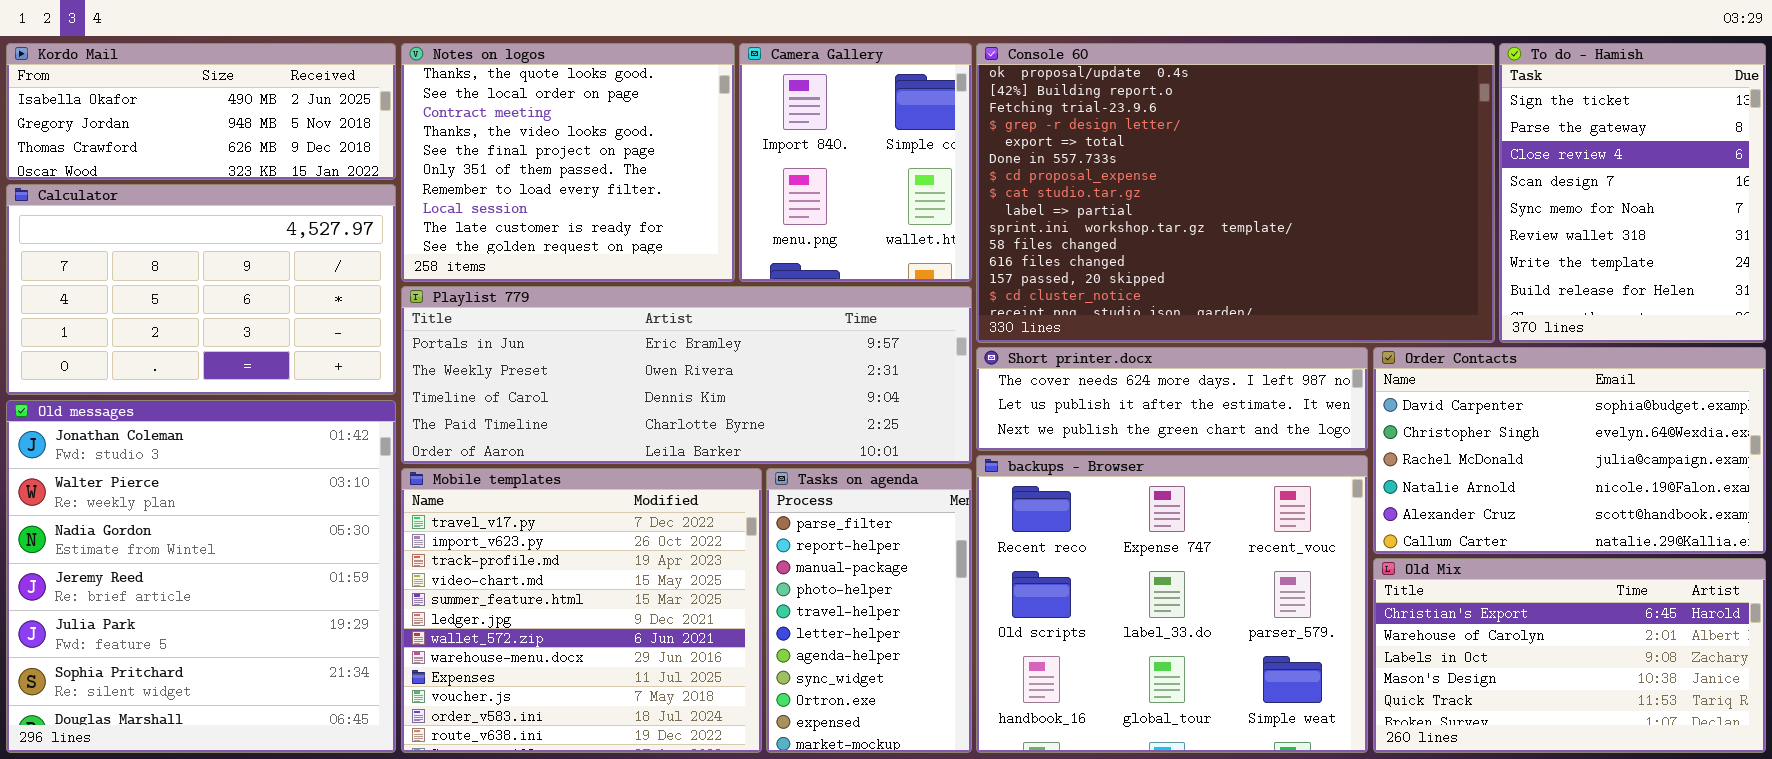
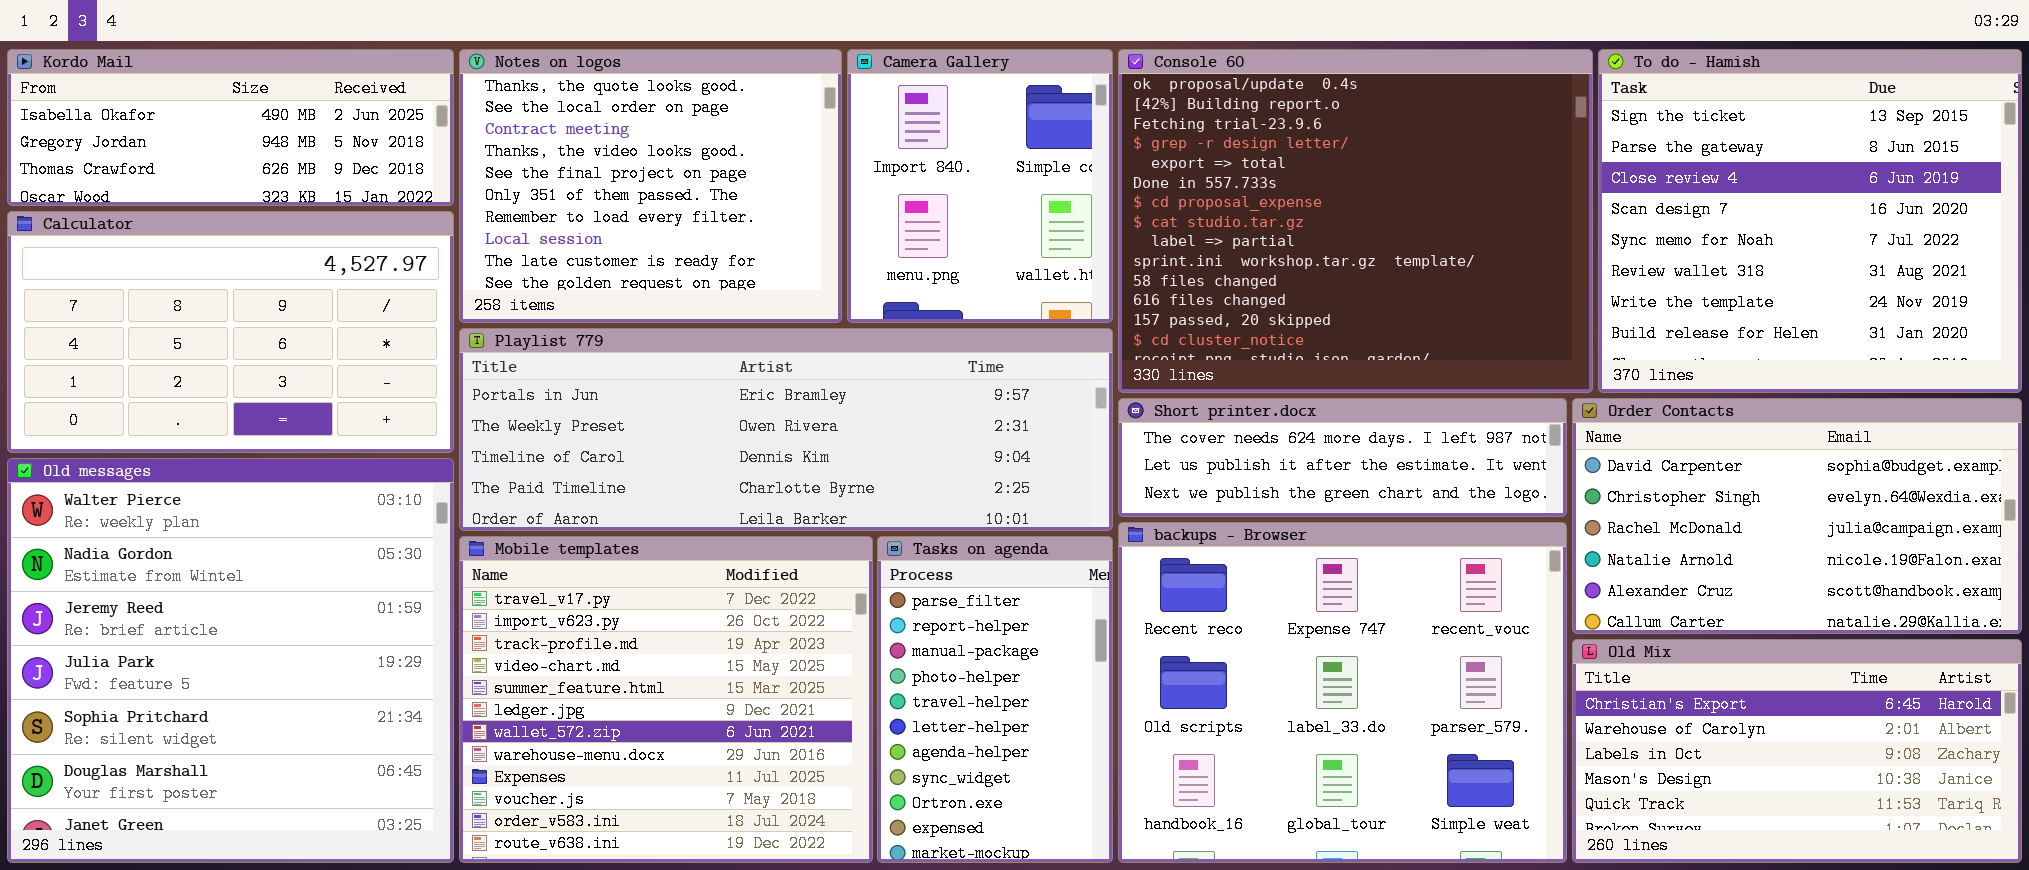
Console 60: [976,43,1495,343] -> [1118,49,1593,393], resized
To do - Hamish: [1499,43,1766,343] -> [1598,49,2022,393], resized
Old messages: [6,400,396,753] -> [7,458,454,863], scrolled down 1 row

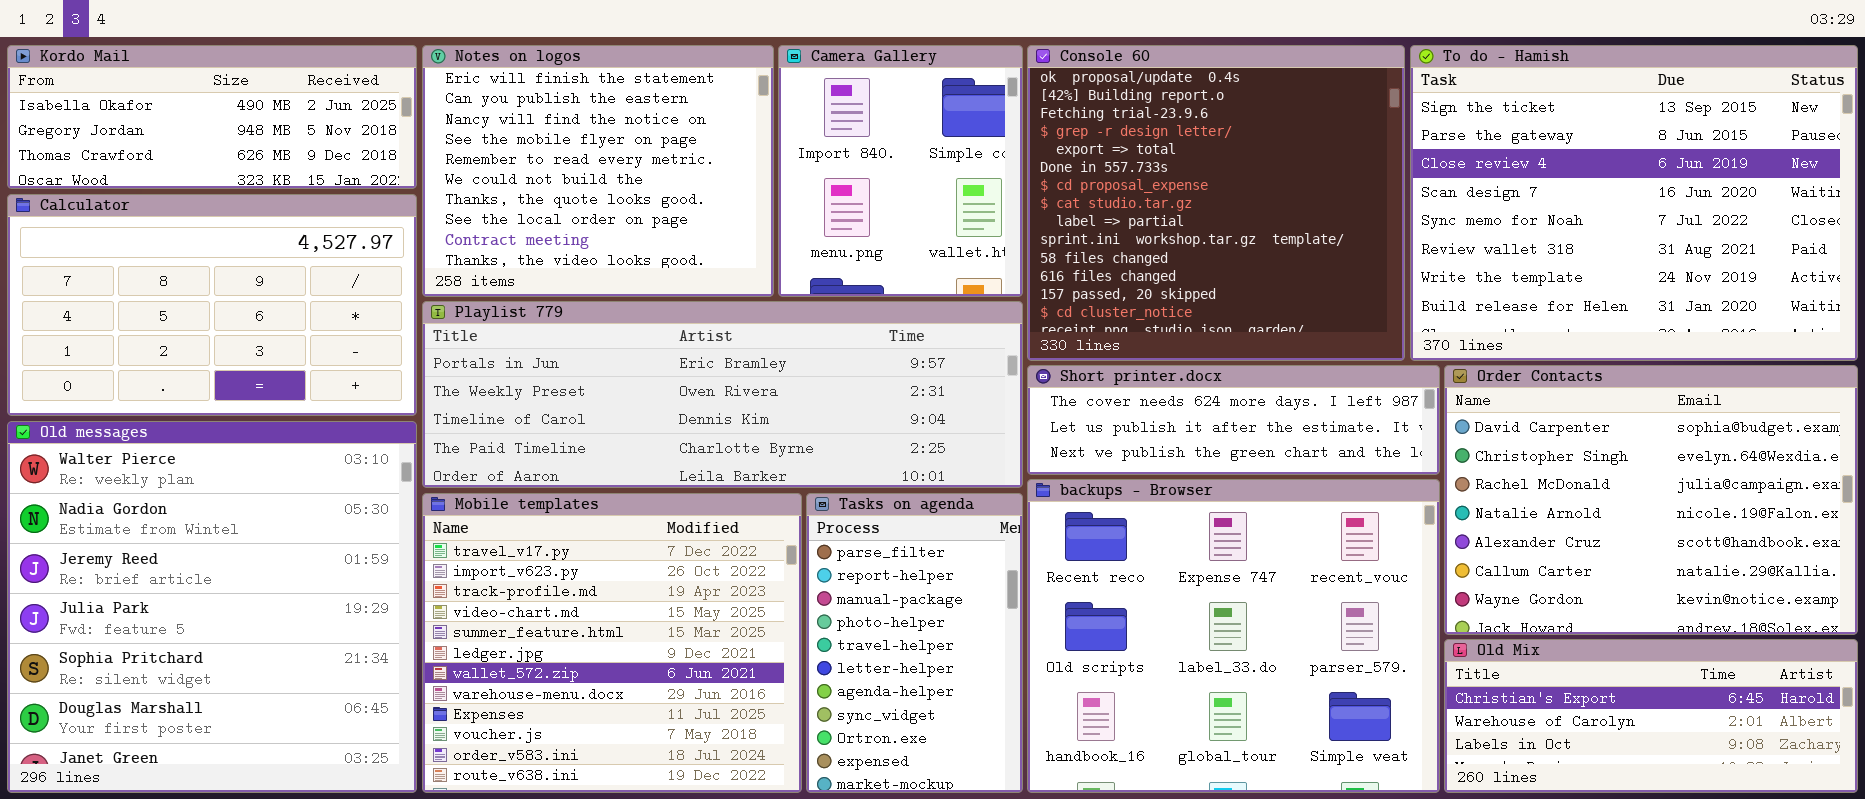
Notes on logos: [459,49,842,323] -> [422,45,774,297], scrolled up 6 rows
Console 60: [1118,49,1593,393] -> [1027,45,1405,361], resized
To do - Hamish: [1598,49,2022,393] -> [1410,45,1858,361], resized
Order Contacts: [1572,398,2022,634] -> [1444,365,1858,635], resized
Old Mix: [1572,639,2022,863] -> [1444,639,1858,793], resized

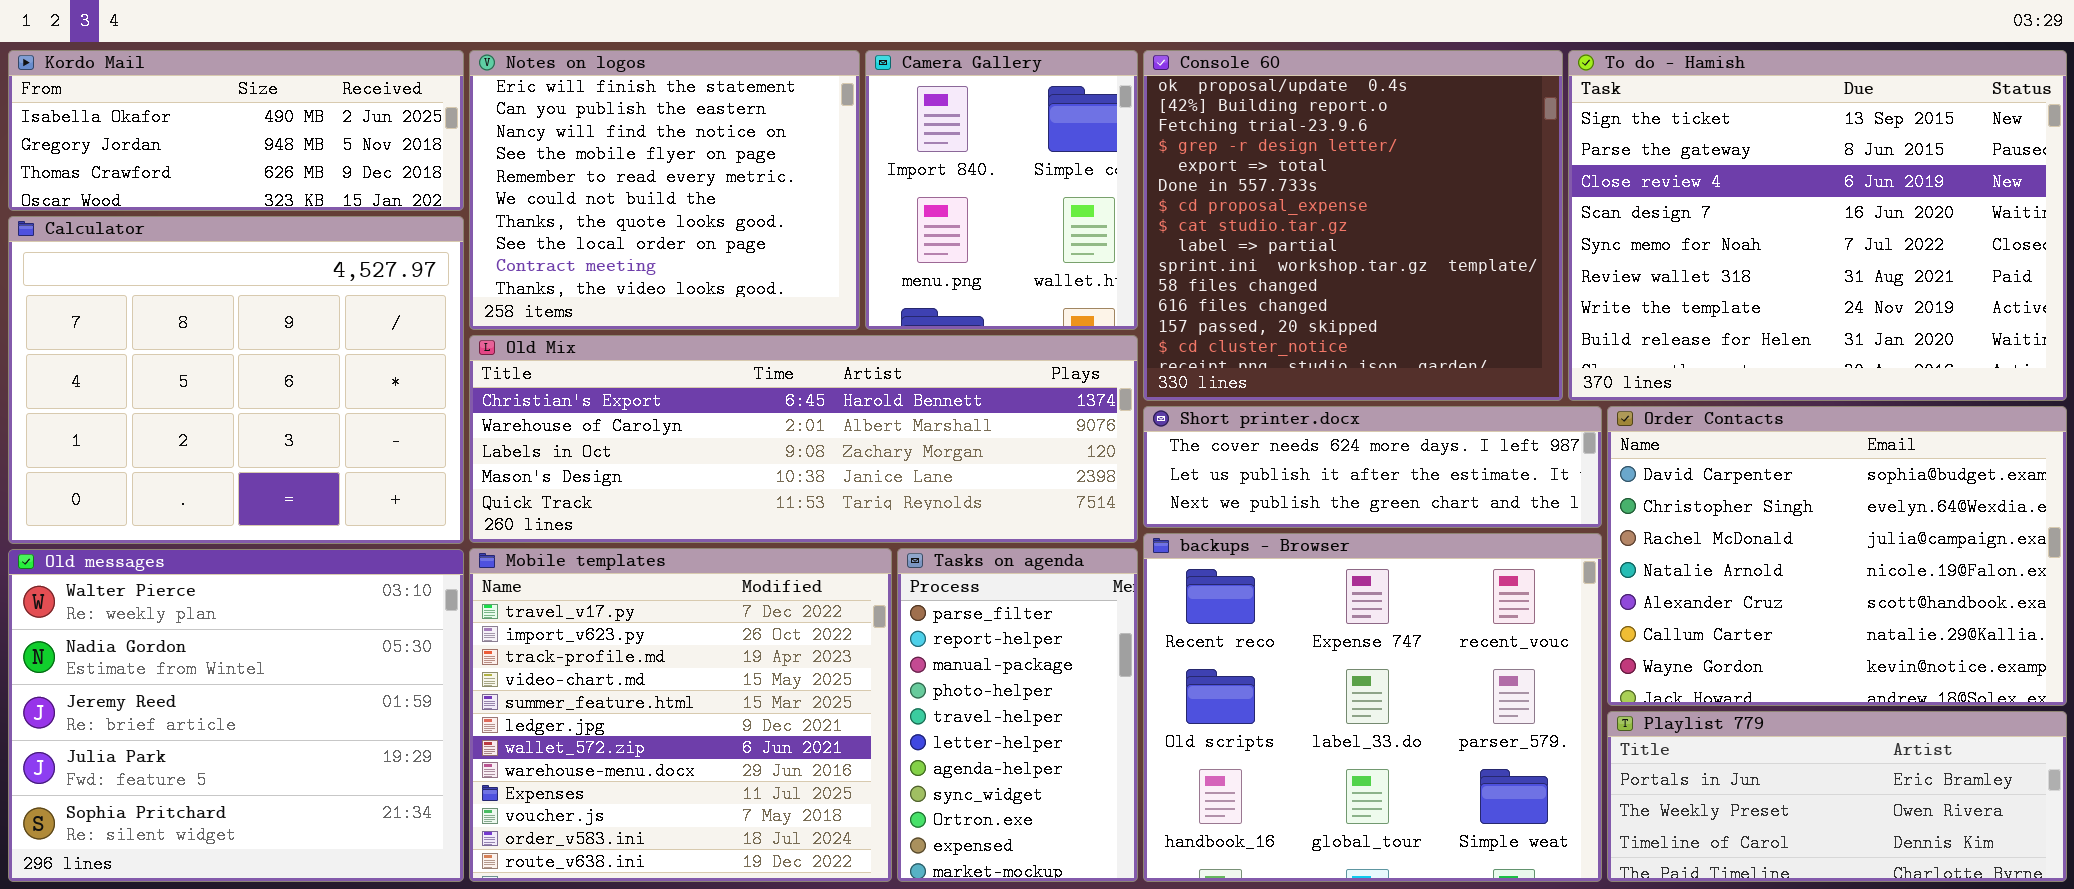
Calculator: [7,194,417,416] -> [8,216,464,544], resized
Playlist 779: [422,301,1023,488] -> [1607,711,2067,882], moved, resized
Old messages: [7,421,417,793] -> [8,549,464,882], resized
Old Mix: [1444,639,1858,793] -> [469,335,1138,543], moved, resized

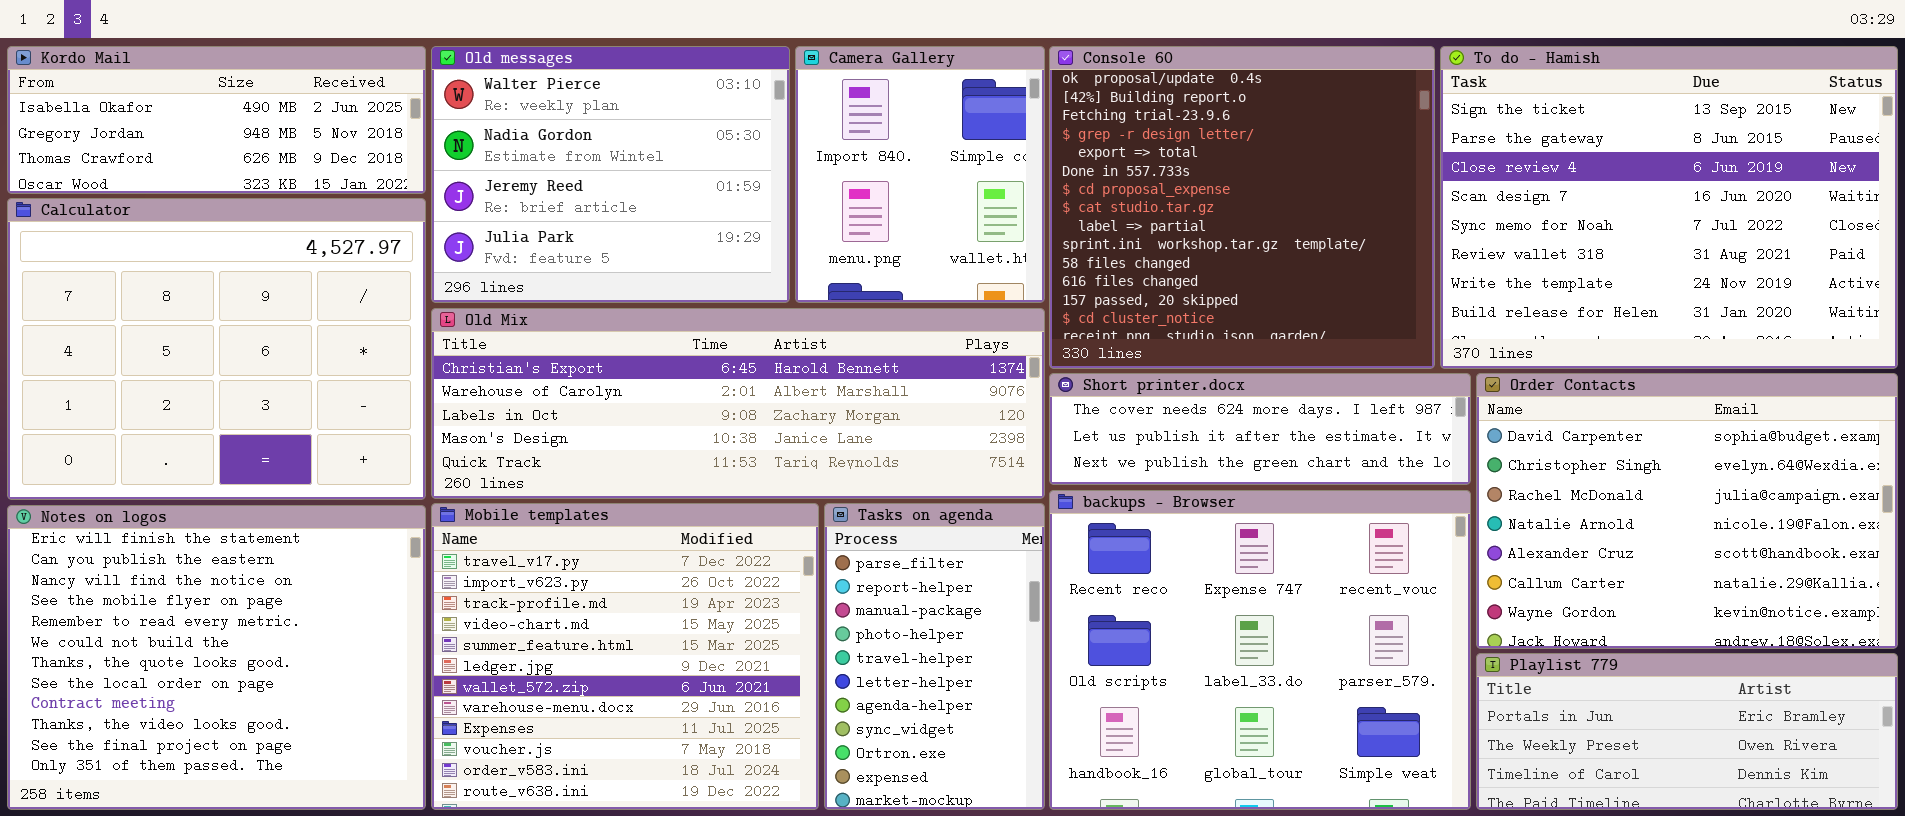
Notes on logos: [469,50,860,330] -> [7,505,426,810], moved, resized
Old messages: [8,549,464,882] -> [431,46,790,303], moved, resized

